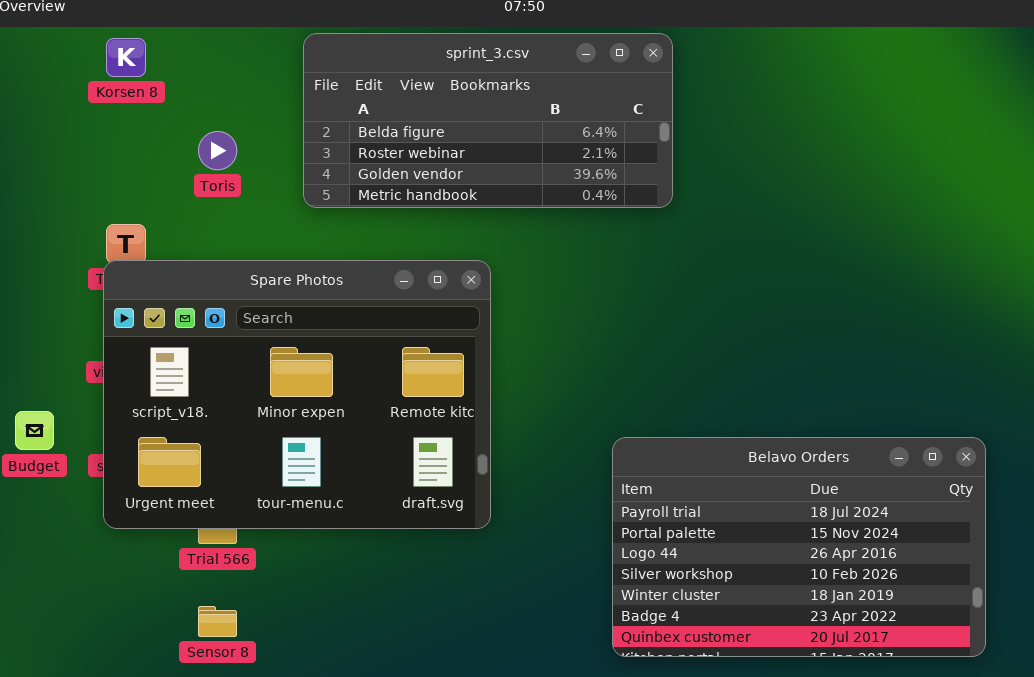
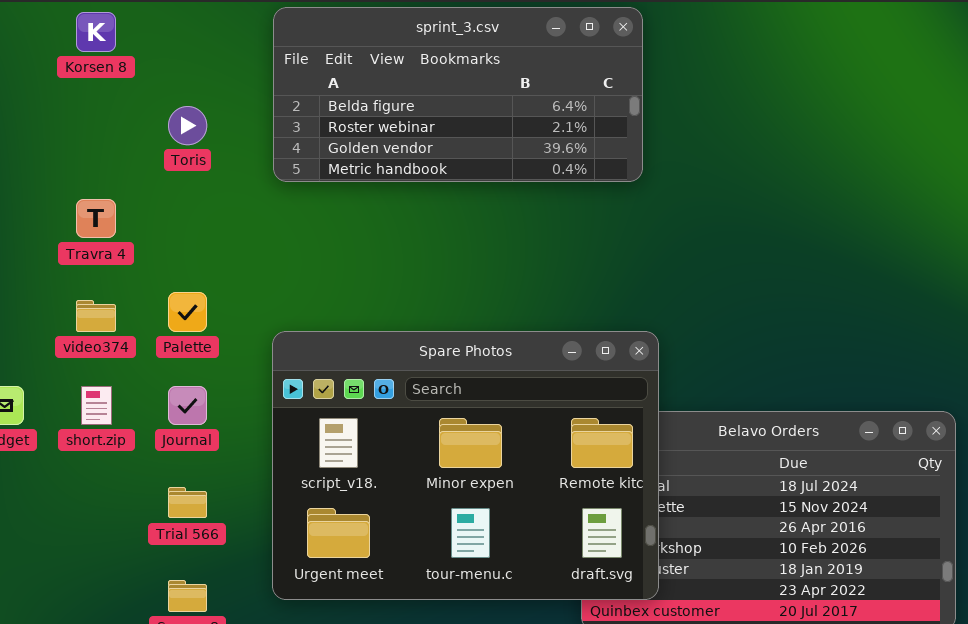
Spare Photos: [103,260,491,529] -> [272,331,659,600], moved

